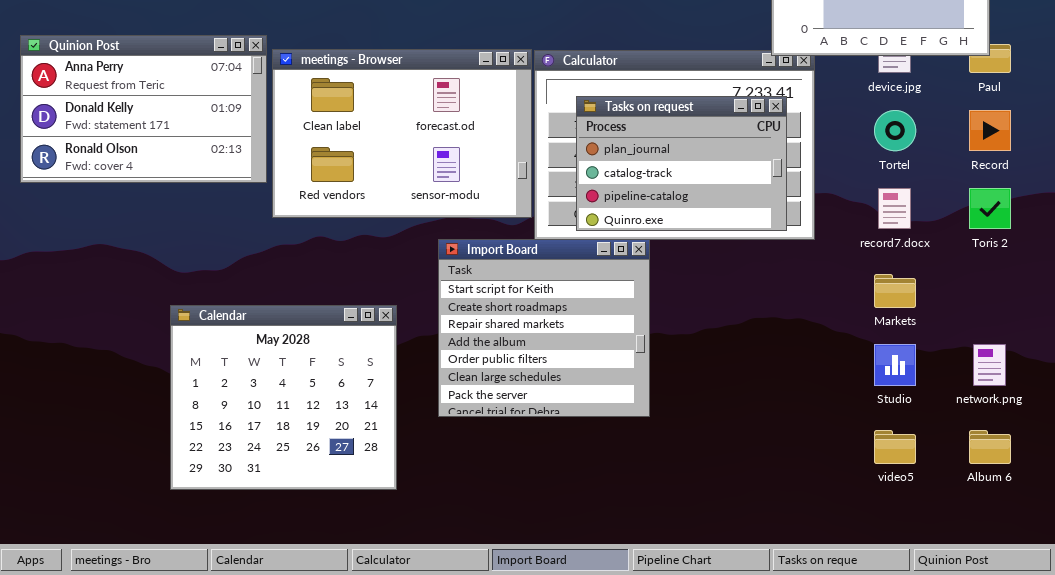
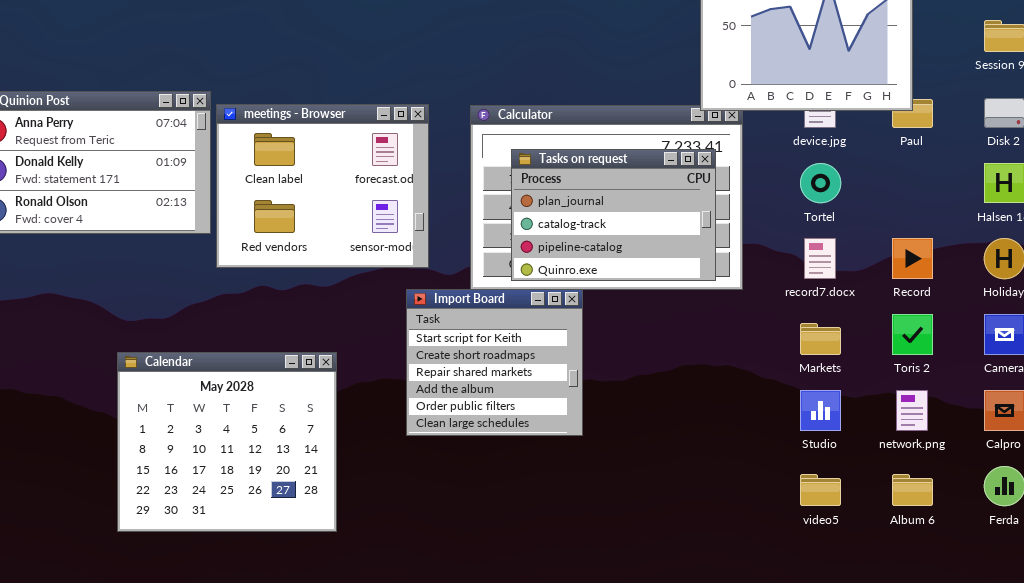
meetings - Browser: [272,49,532,218] -> [216,104,429,268], resized
Record: [969,110,1011,151] -> [892,238,933,279], moved
Toris 2: [969,188,1011,229] -> [892,314,933,355], moved
Import Board: [438,239,650,417] -> [406,289,583,436], resized

